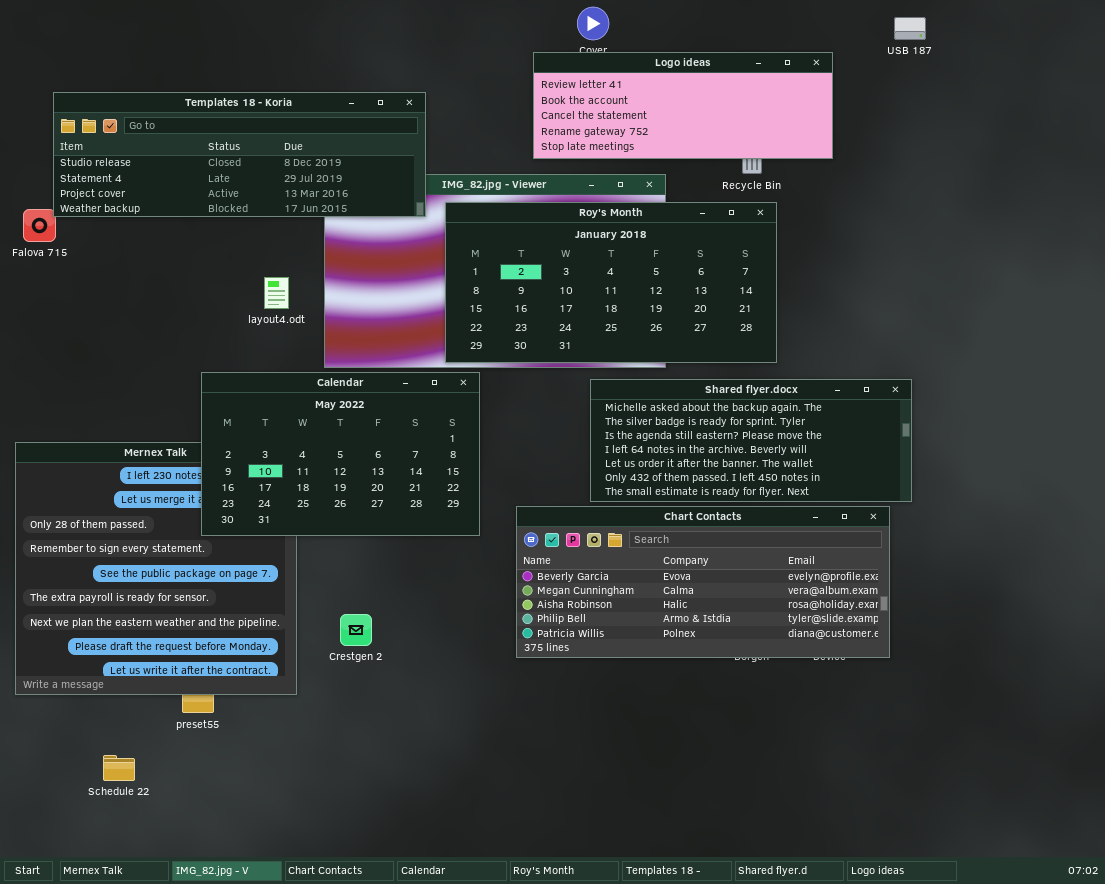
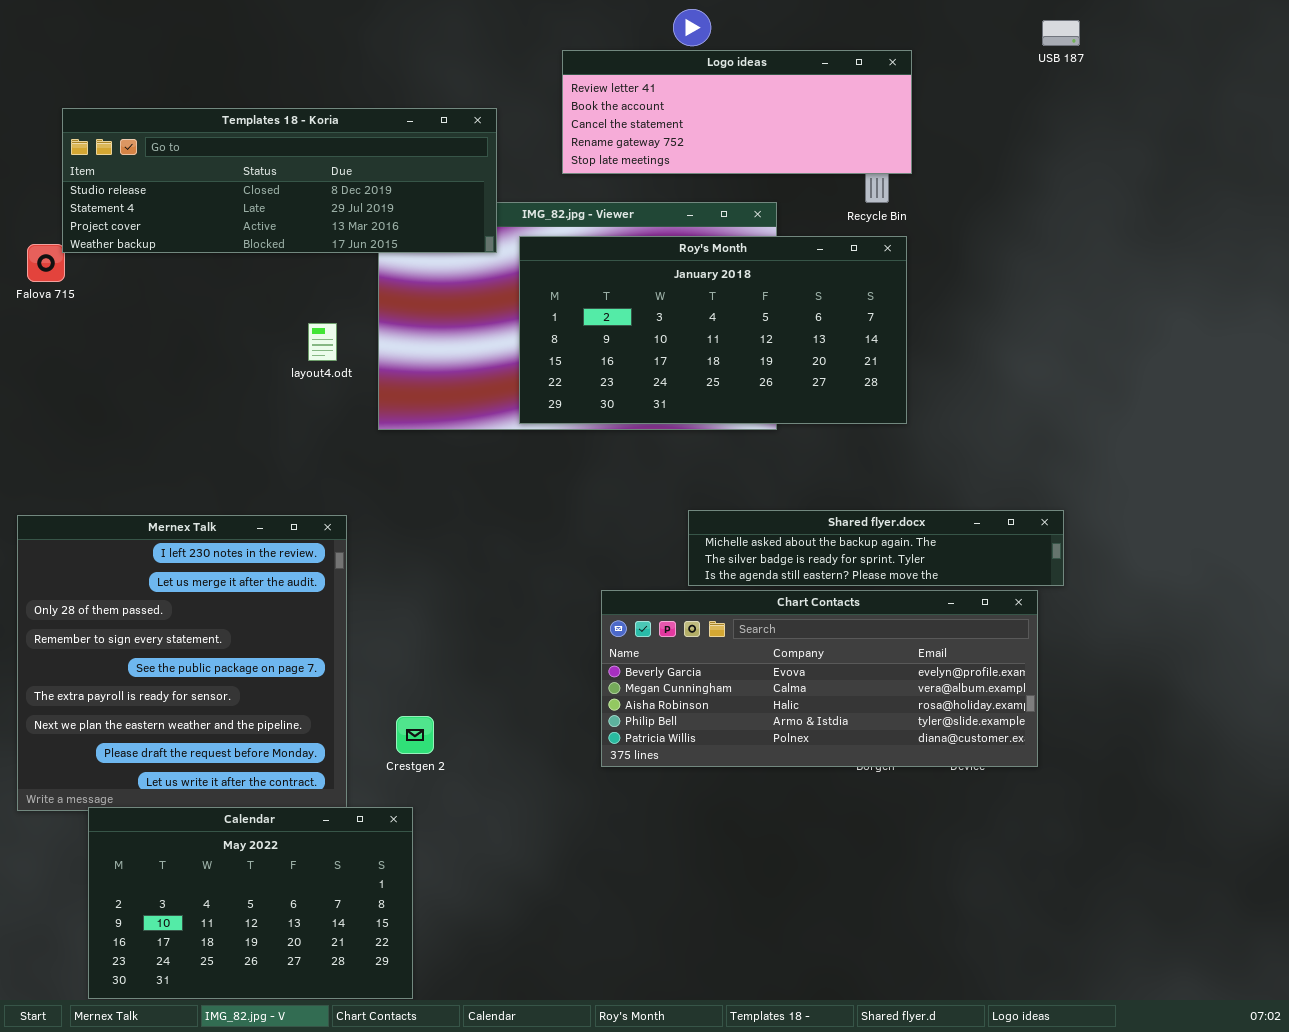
Logo ideas: [533,52,833,159] -> [562,50,912,174], moved
Calendar: [201,372,480,536] -> [88,807,413,999], moved
Shared flyer.docx: [590,379,912,502] -> [688,510,1064,586], resized

